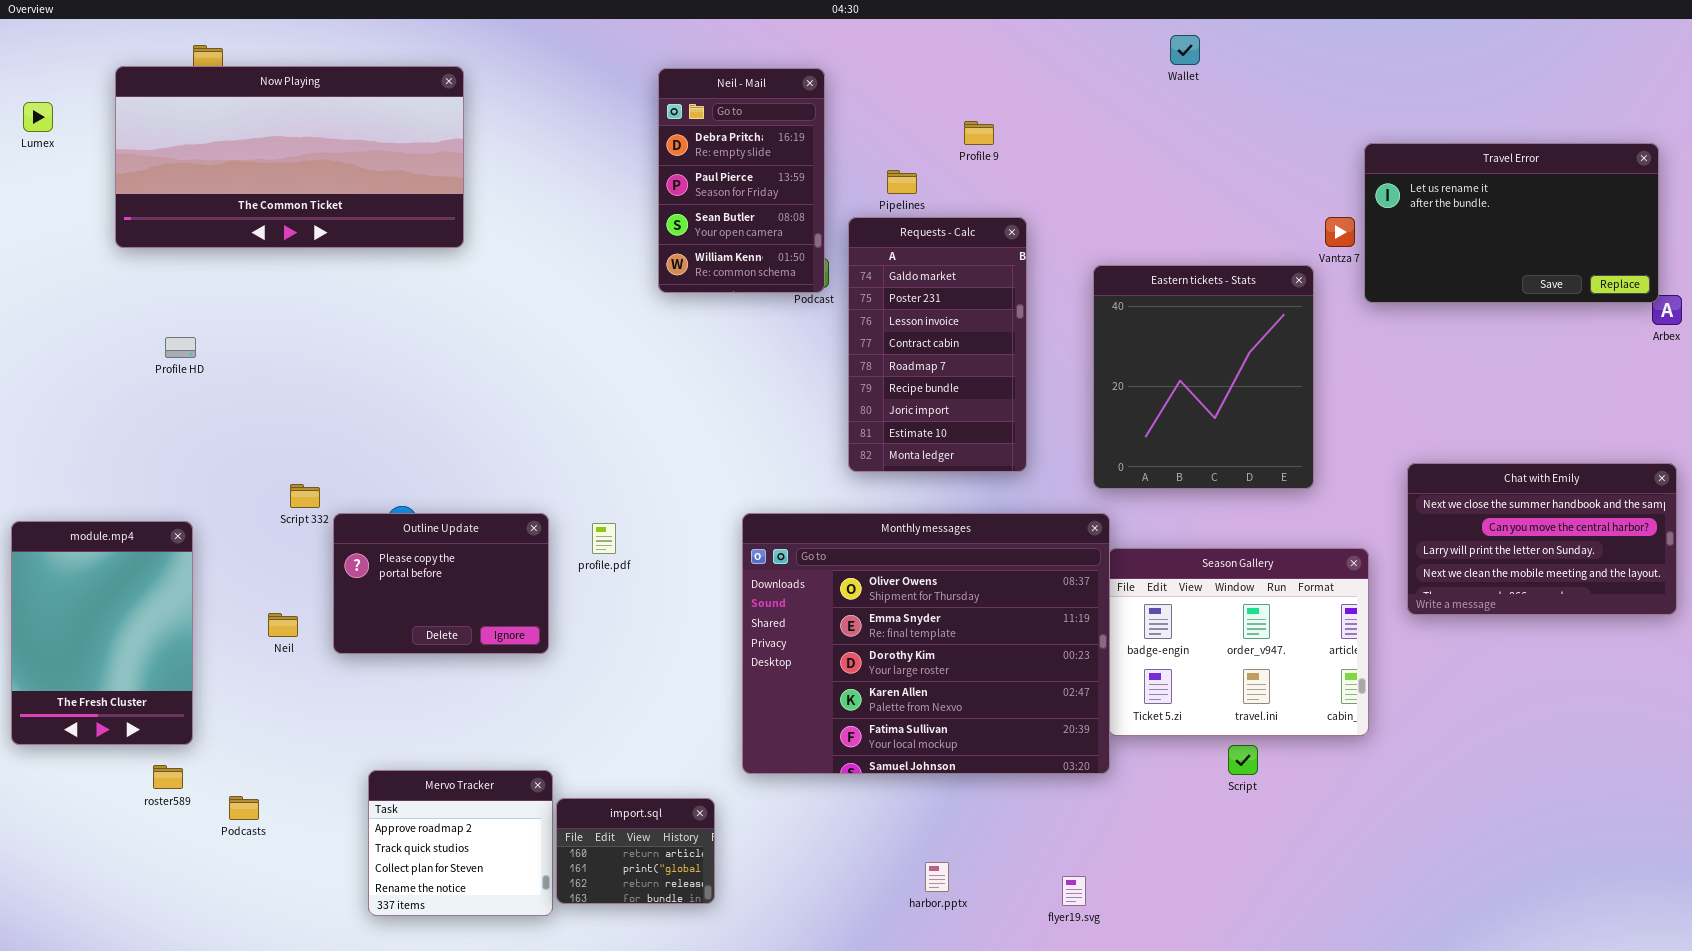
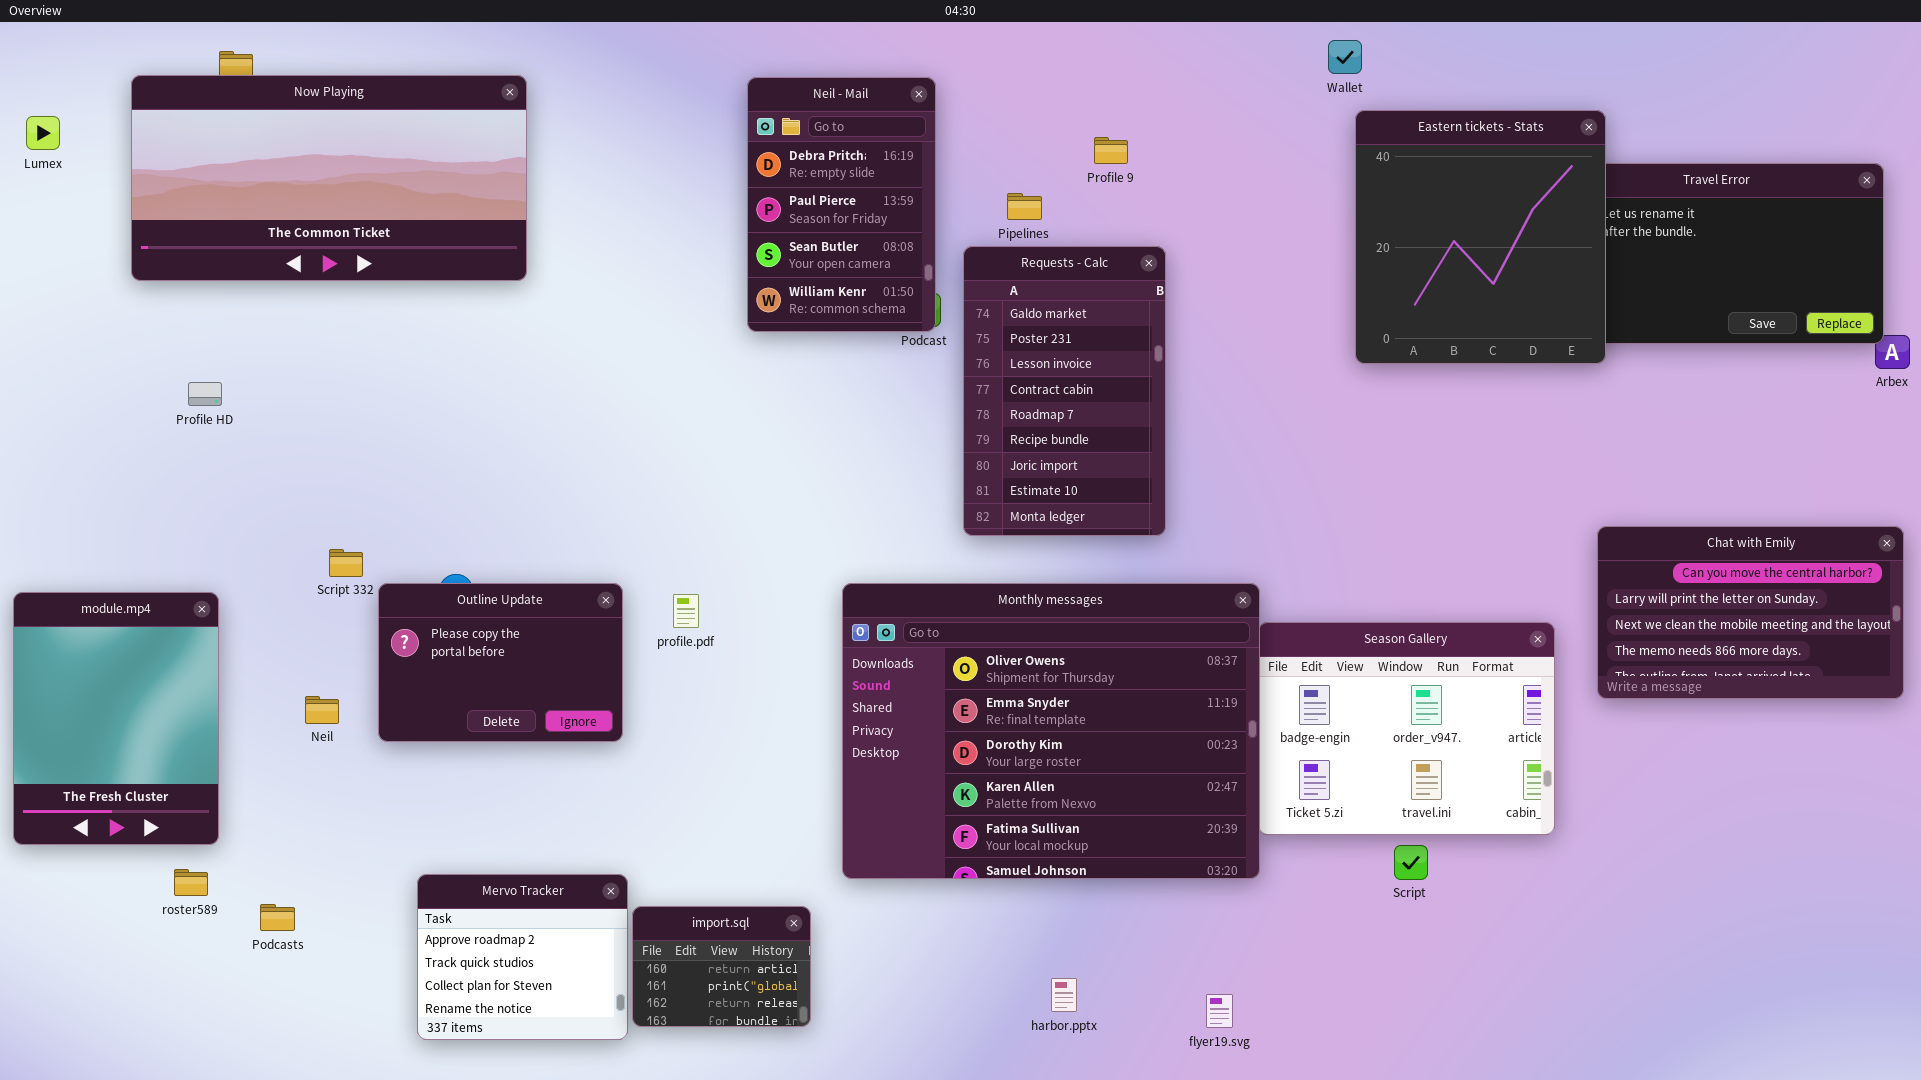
Eastern tickets - Stats: [1093,265,1314,489] -> [1355,110,1606,364], moved
Chat with Emily: [1407,463,1677,615] -> [1597,526,1904,699], scrolled down 1 row

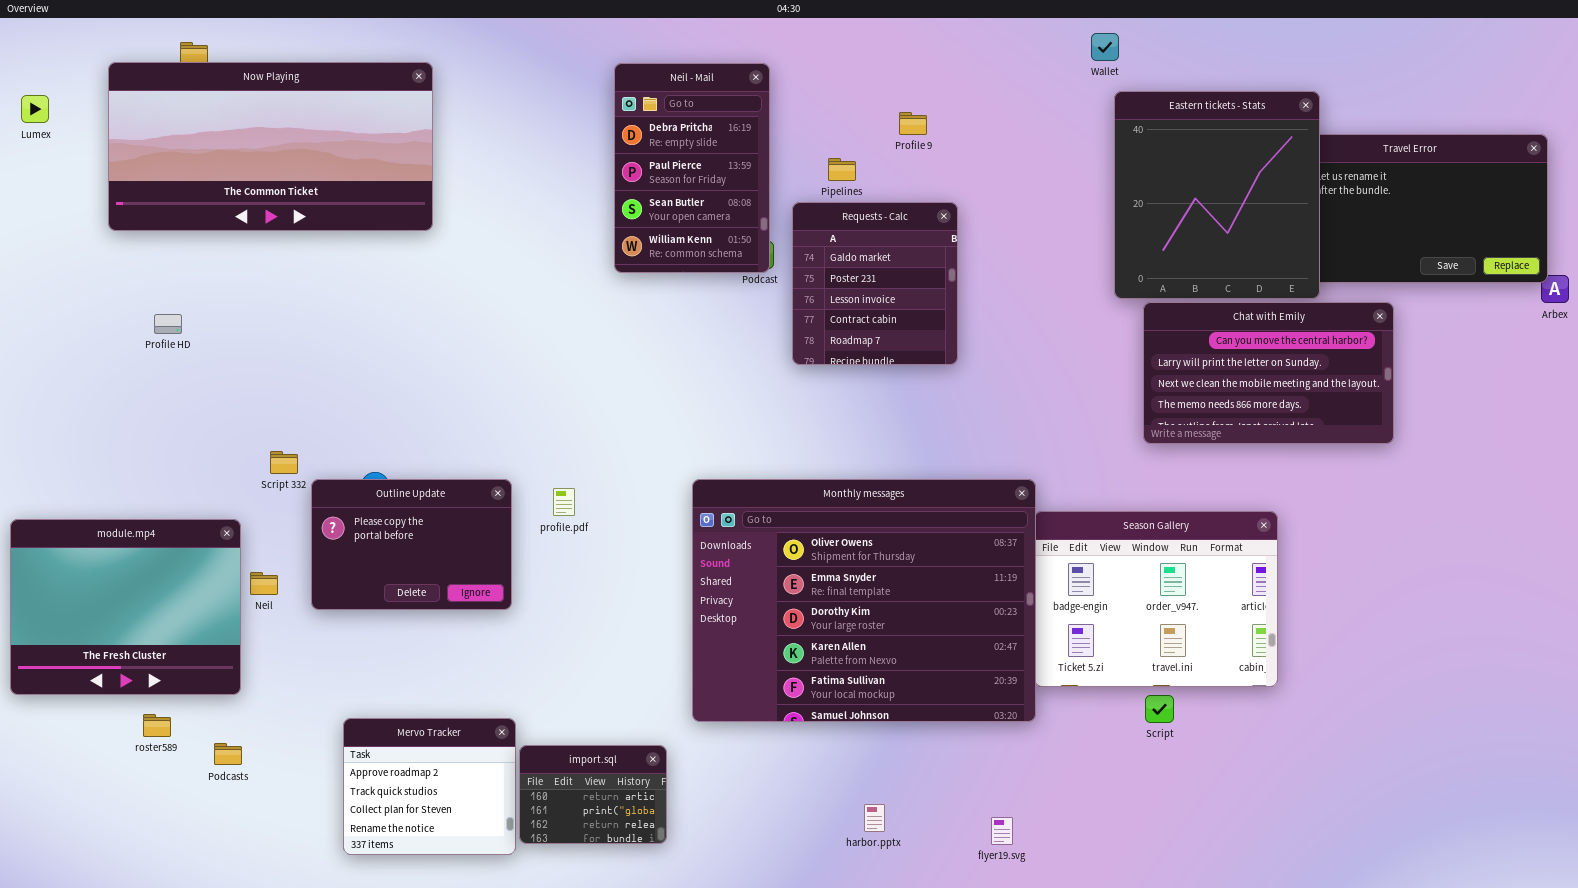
Requests - Calc: [963,246,1166,536] -> [792,202,958,365], resized
Chat with Emily: [1597,526,1904,699] -> [1143,302,1394,444], moved
module.mp4: [13,592,219,845] -> [10,519,241,695], resized

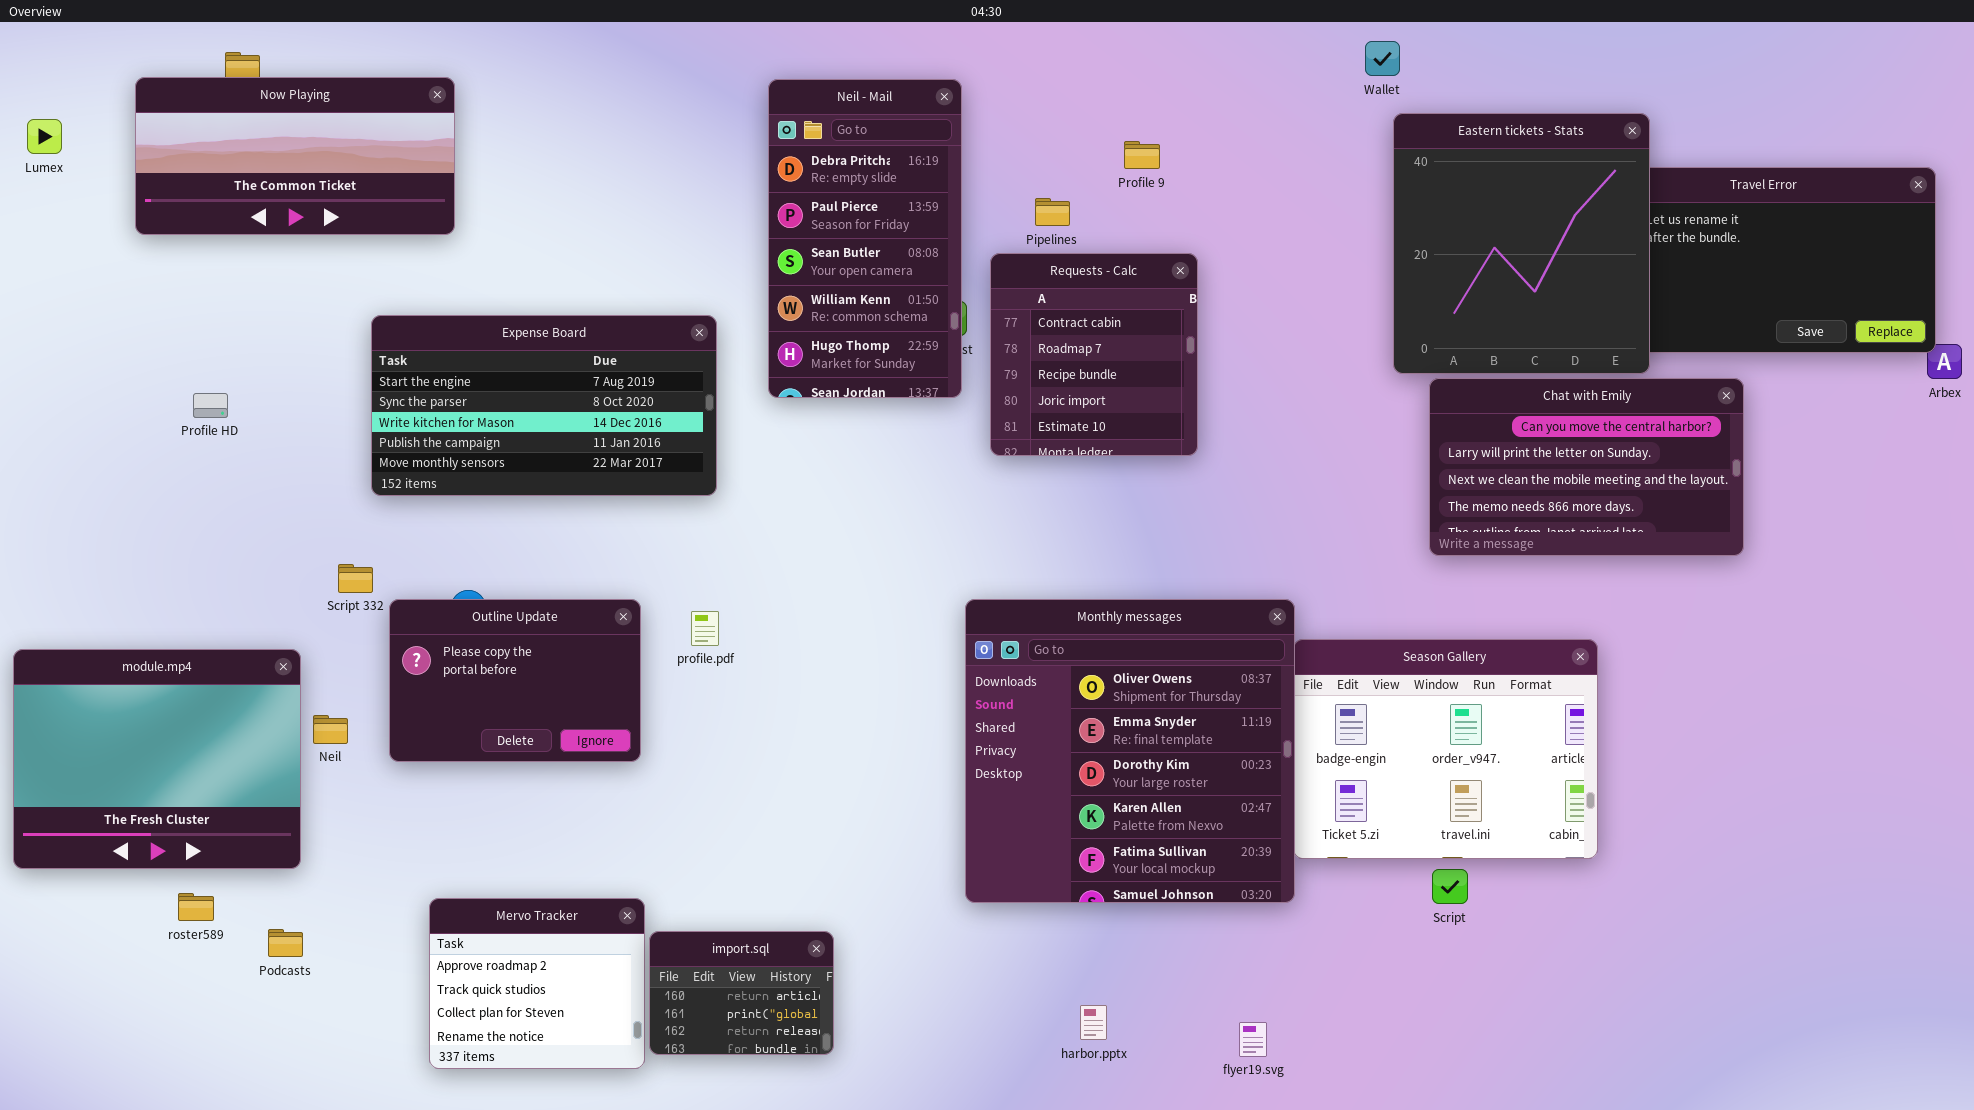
Now Playing: [108,62,433,231] -> [135,77,455,235], resized
Neil - Mail: [614,63,770,273] -> [768,79,962,398], resized
Requests - Calc: [792,202,958,365] -> [990,253,1198,456], scrolled down 3 rows
Expense Board: none -> [371,315,717,496], opened
Monthly messages: [692,479,1036,722] -> [965,599,1295,903], resized

